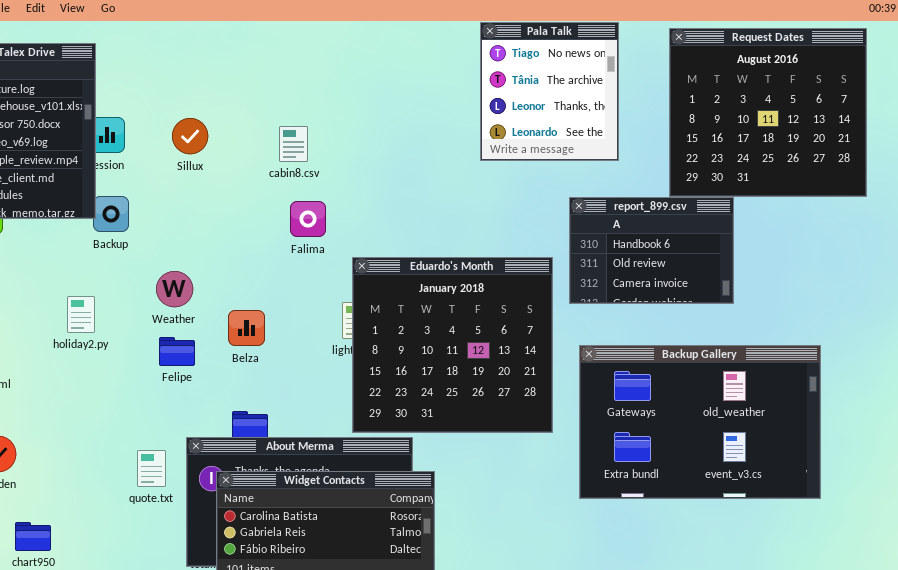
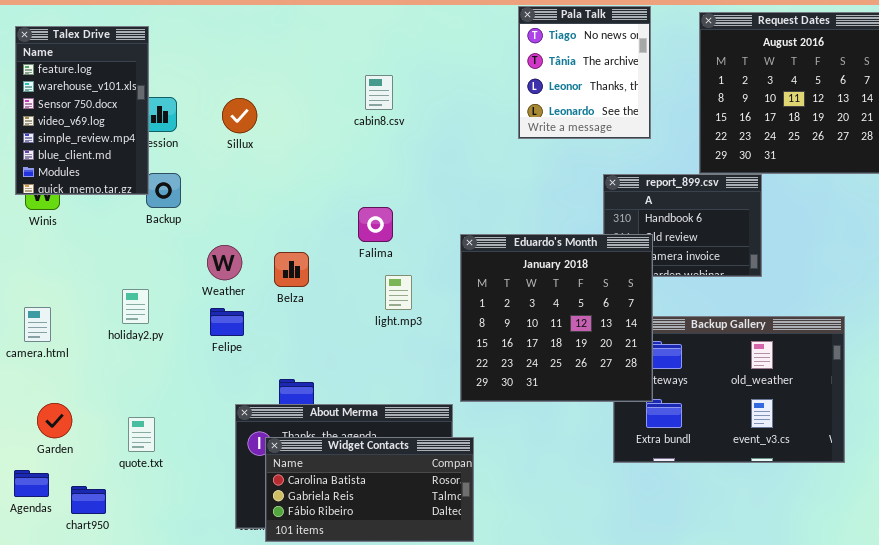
cabin8.csv: [279,126,308,162] -> [365,75,393,110], moved
Falima: [290,201,326,237] -> [358,207,393,242], moved
Eduardo's Month: [352,257,553,433] -> [460,234,653,402], moved
holiday2.py: [67,296,95,333] -> [122,289,149,324], moved
Belza: [228,310,265,346] -> [274,252,309,287], moved
quote.txt: [137,450,166,487] -> [128,417,155,452], moved

